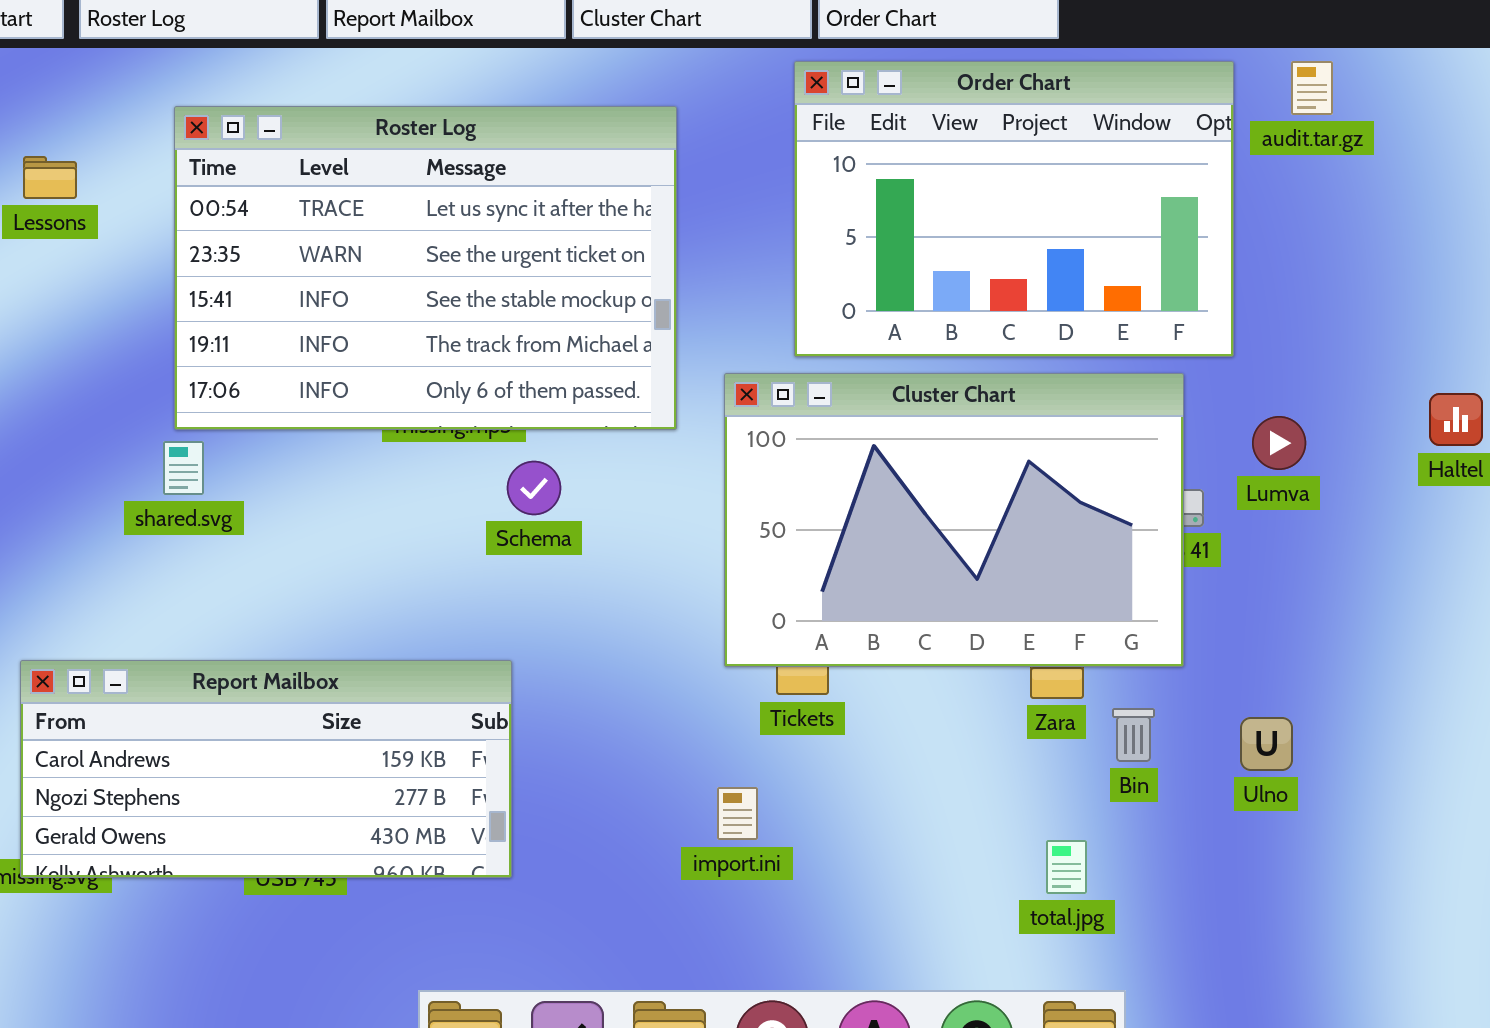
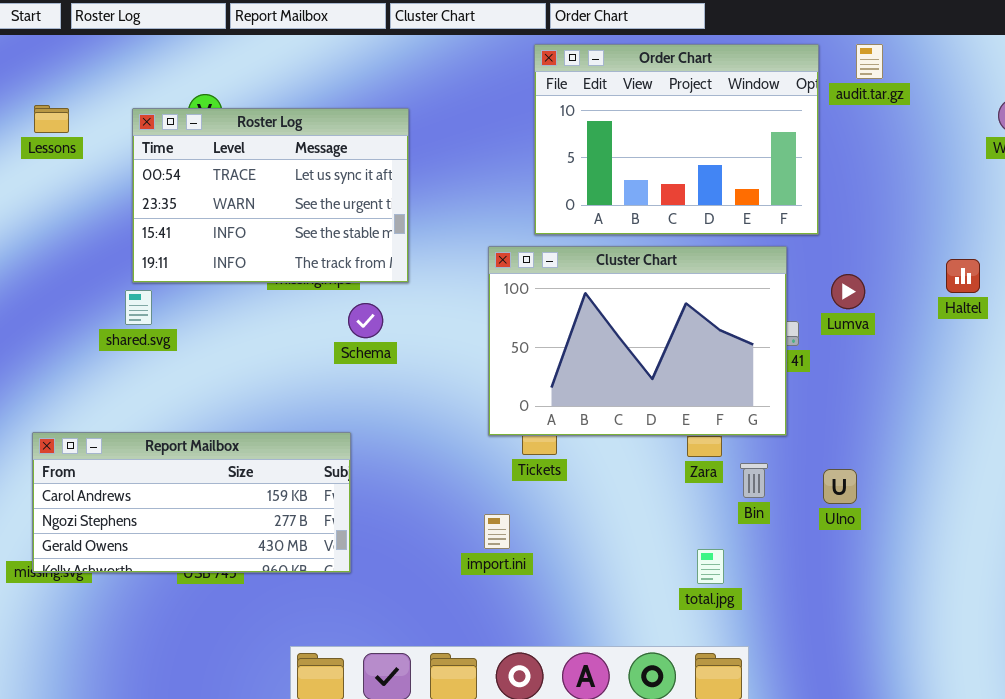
Roster Log: [174,106,677,430] -> [132,108,409,283], resized

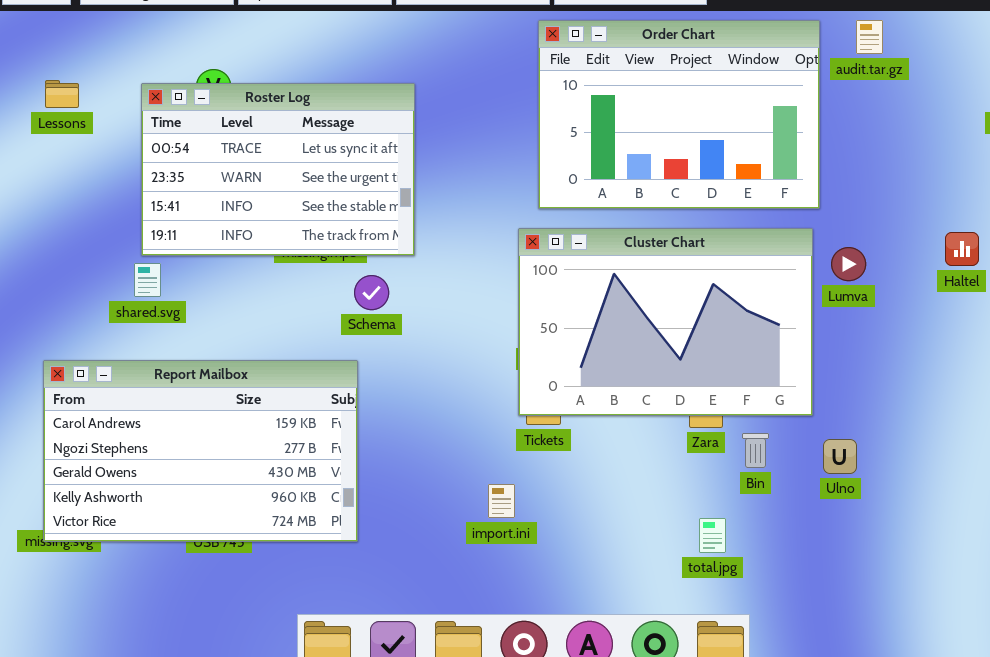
Cluster Chart: [488,246,787,436] -> [518,228,813,416], moved
Report Mailbox: [32,432,351,573] -> [43,360,358,542], resized

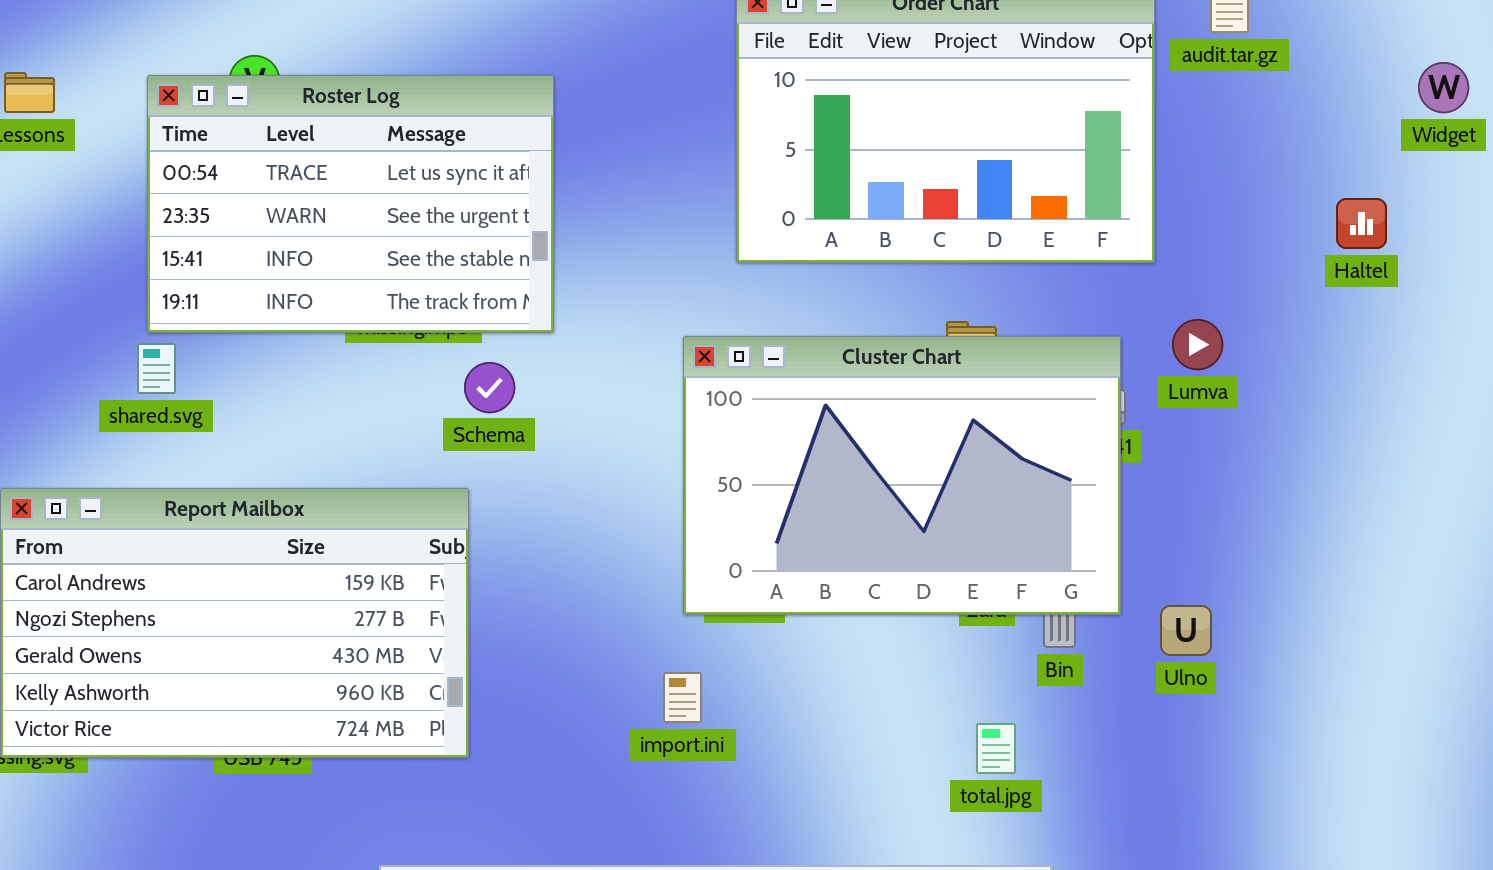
Cluster Chart: [518,228,813,416] -> [683,336,1121,615], moved
Haltel: [945,232,979,266] -> [1336,198,1387,249], moved

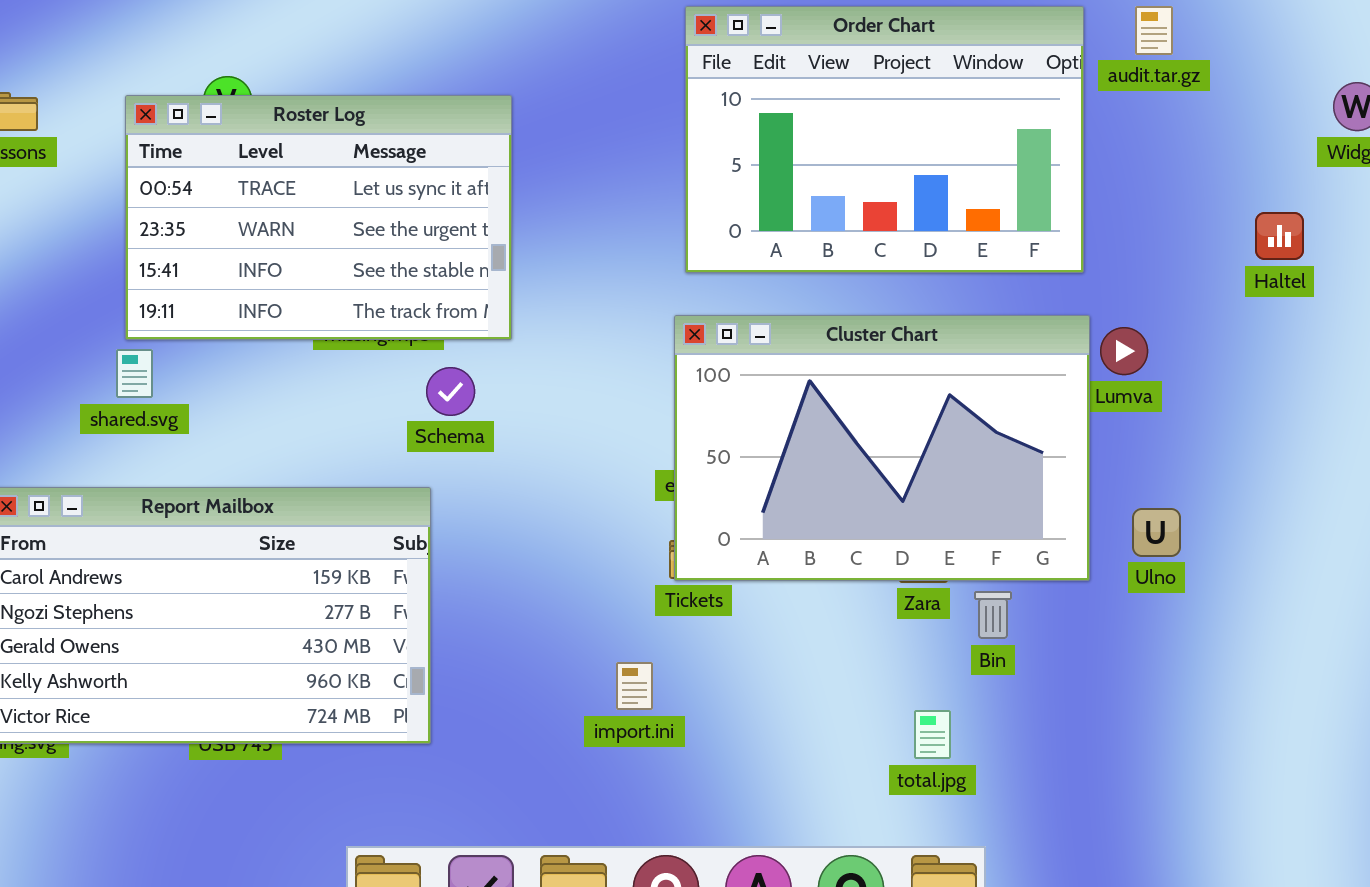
Cluster Chart: [683,336,1121,615] -> [674,315,1090,581], moved
Ulno: [1160,605,1212,656] -> [1132,508,1181,557], moved

